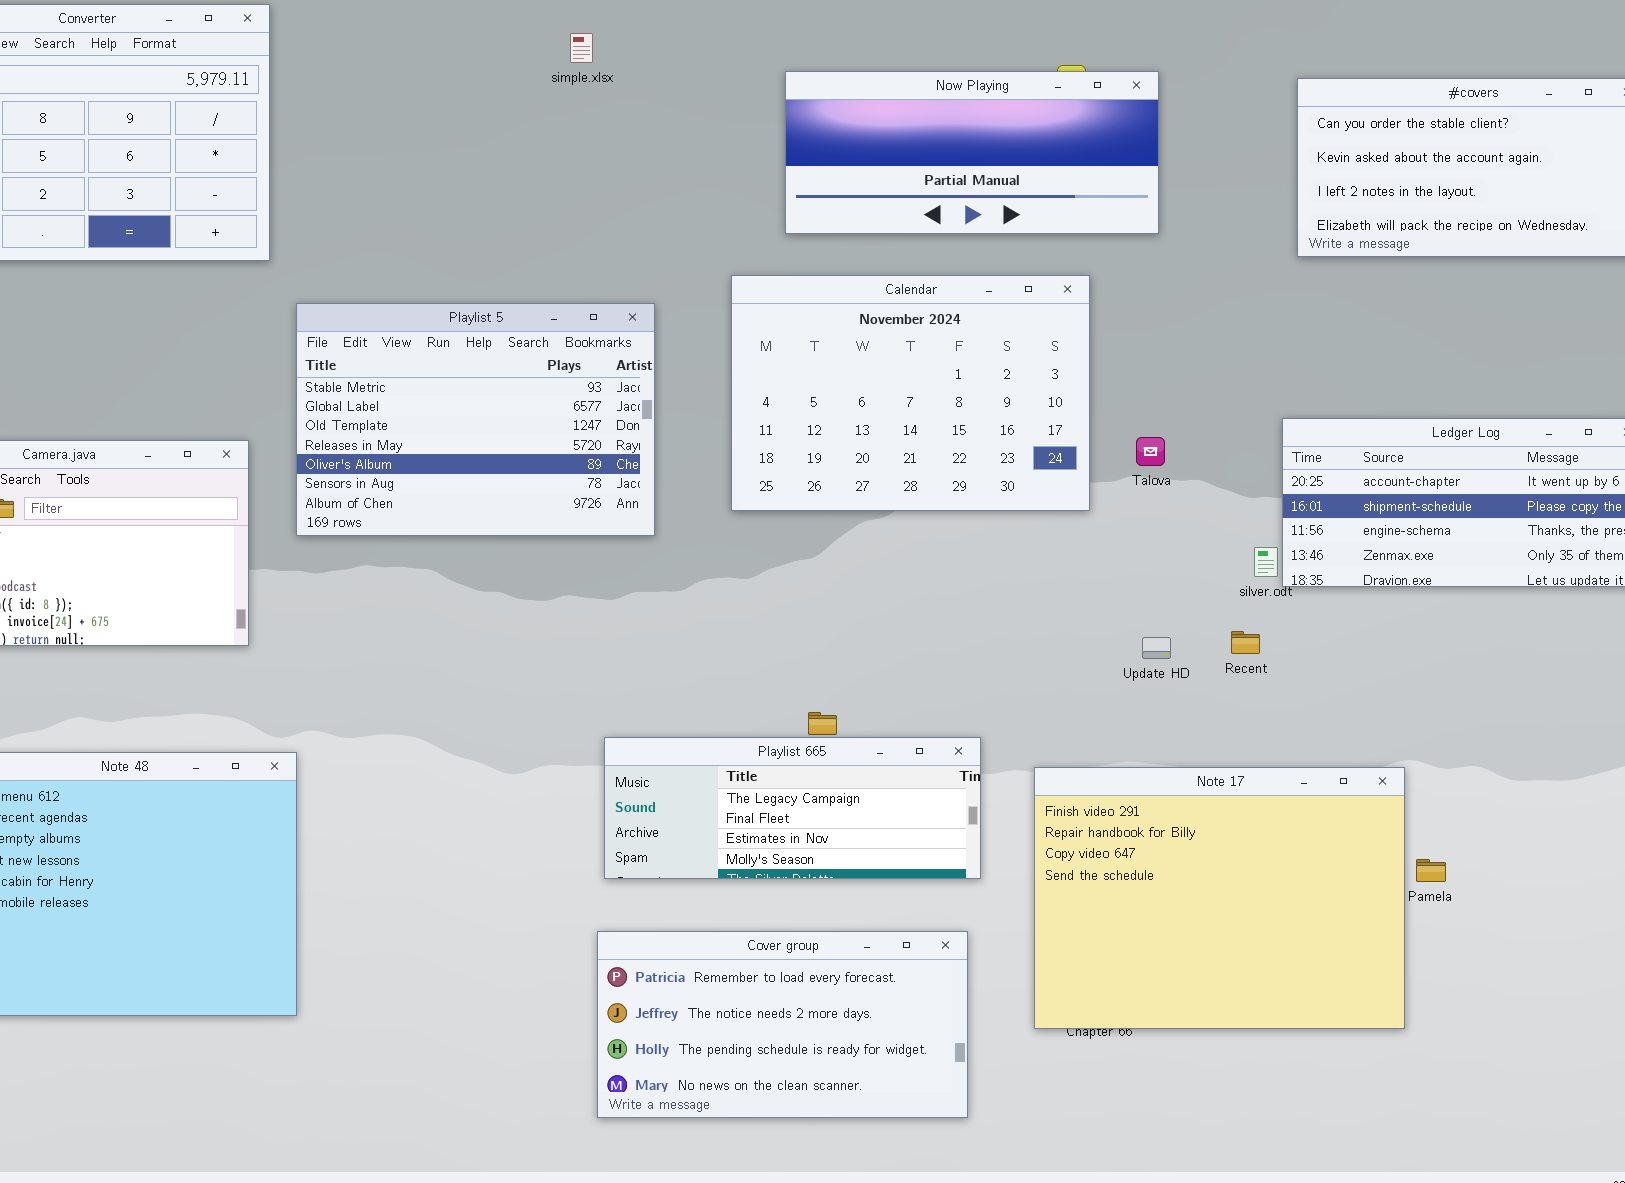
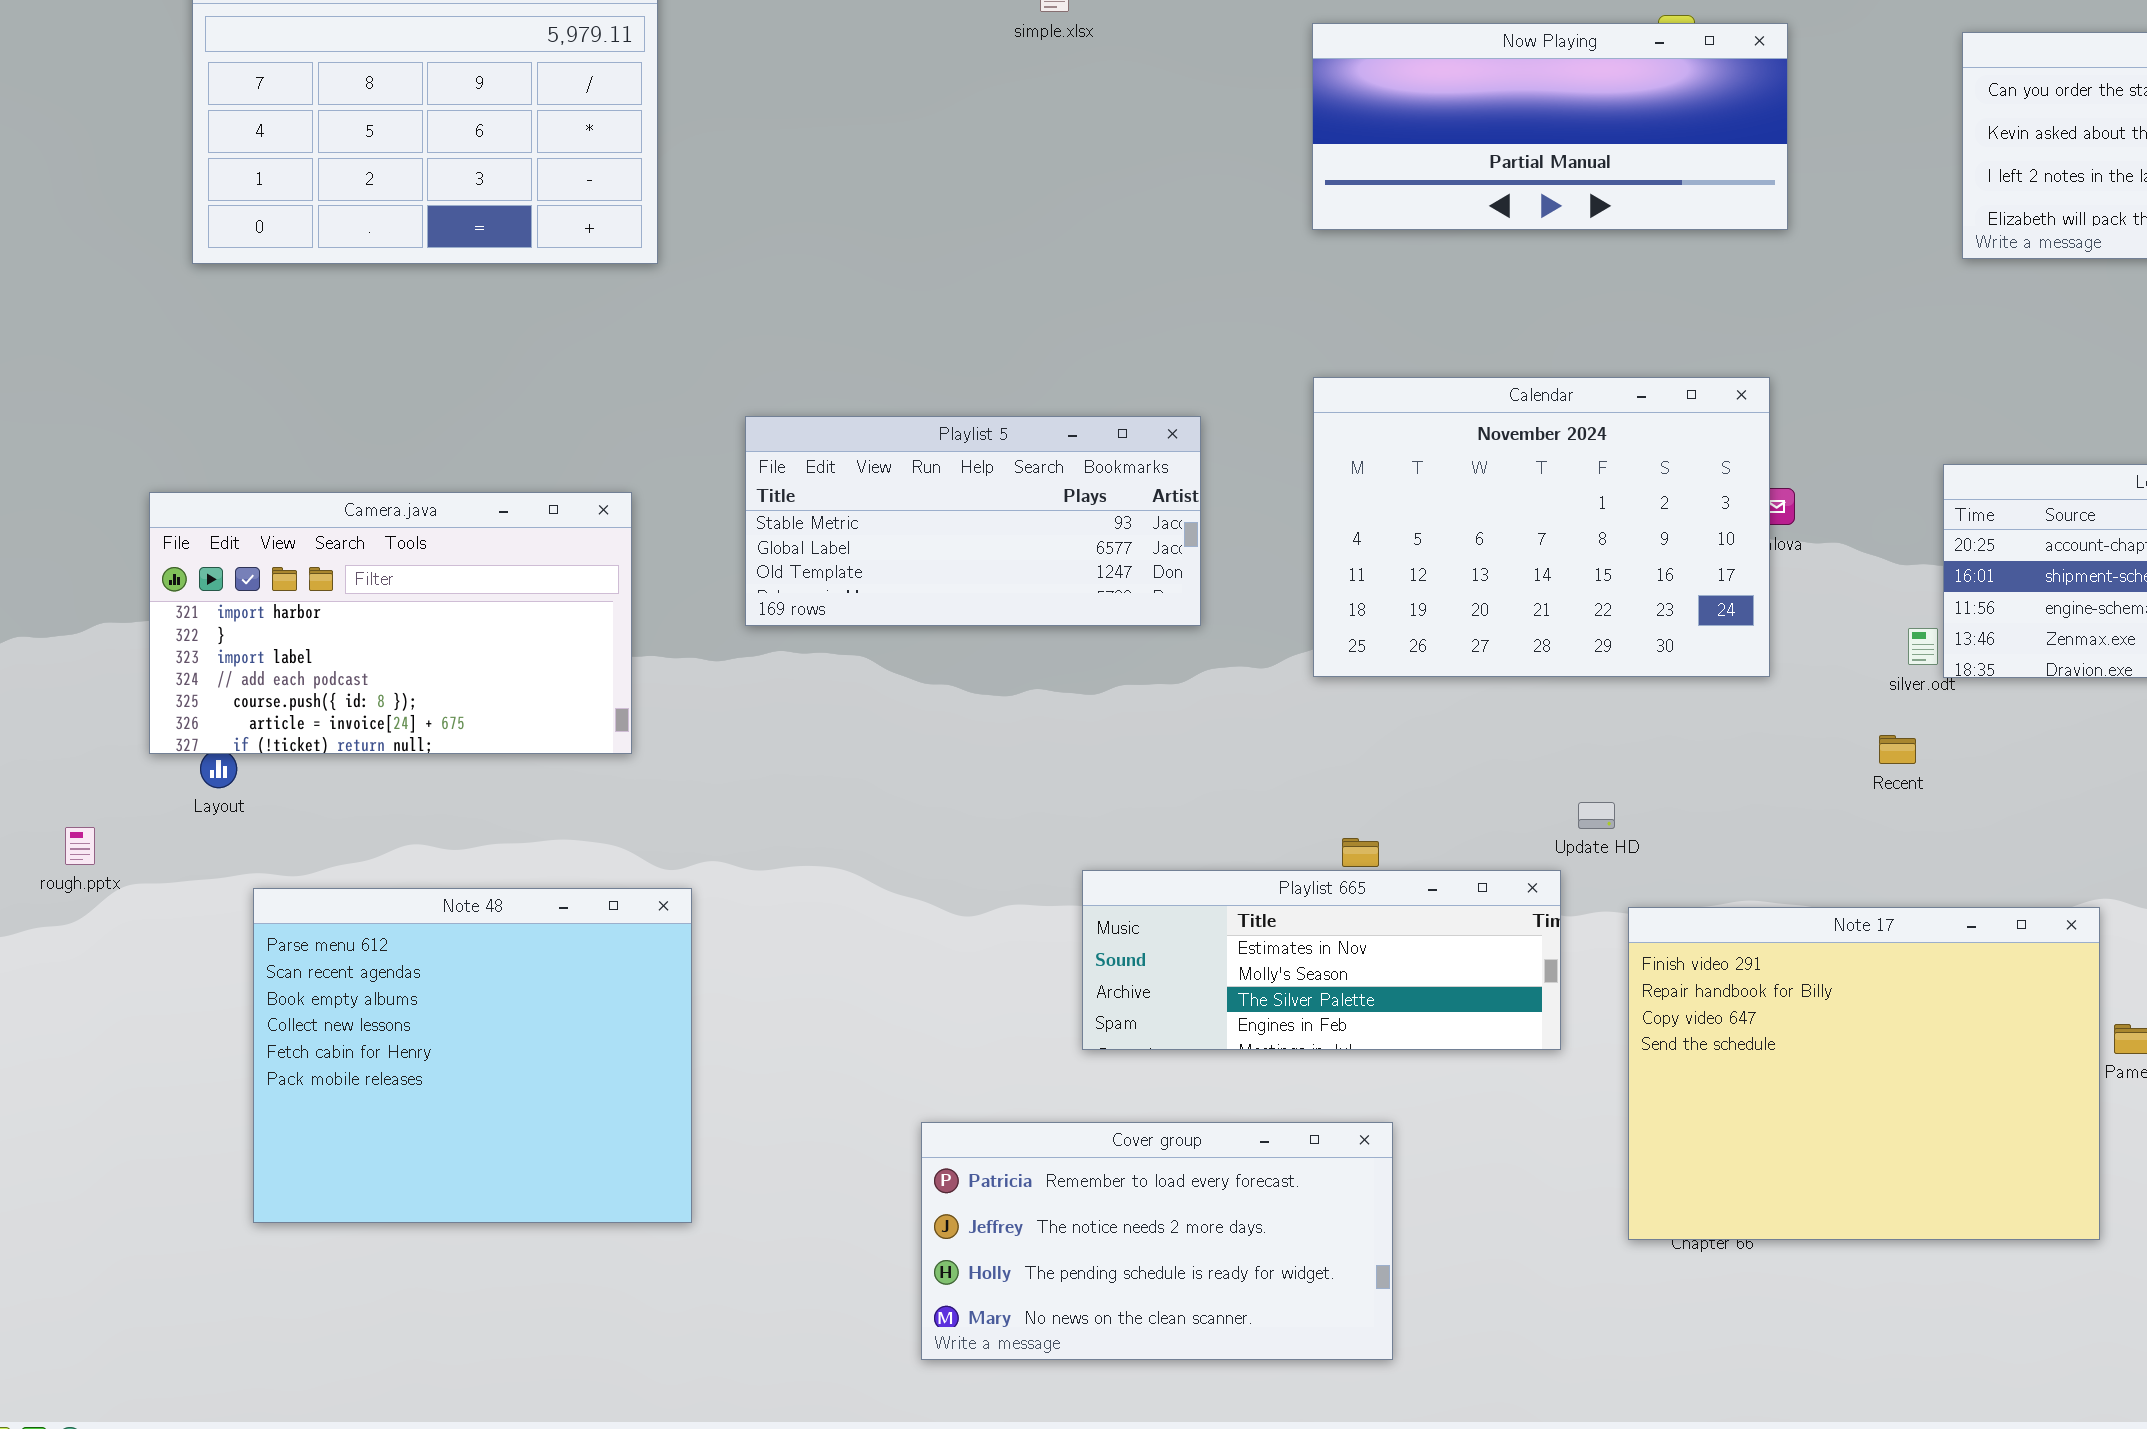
Calendar: [731,275,1090,511] -> [1313,377,1770,677], moved
Playlist 5: [296,303,655,536] -> [745,416,1201,626], moved, resized
Update HD: [1142,637,1171,659] -> [1578,802,1615,829], moved
Playlist 665: [604,737,981,879] -> [1082,870,1561,1050], scrolled down 2 rows
Cover group: [597,931,968,1118] -> [921,1122,1393,1360], moved

